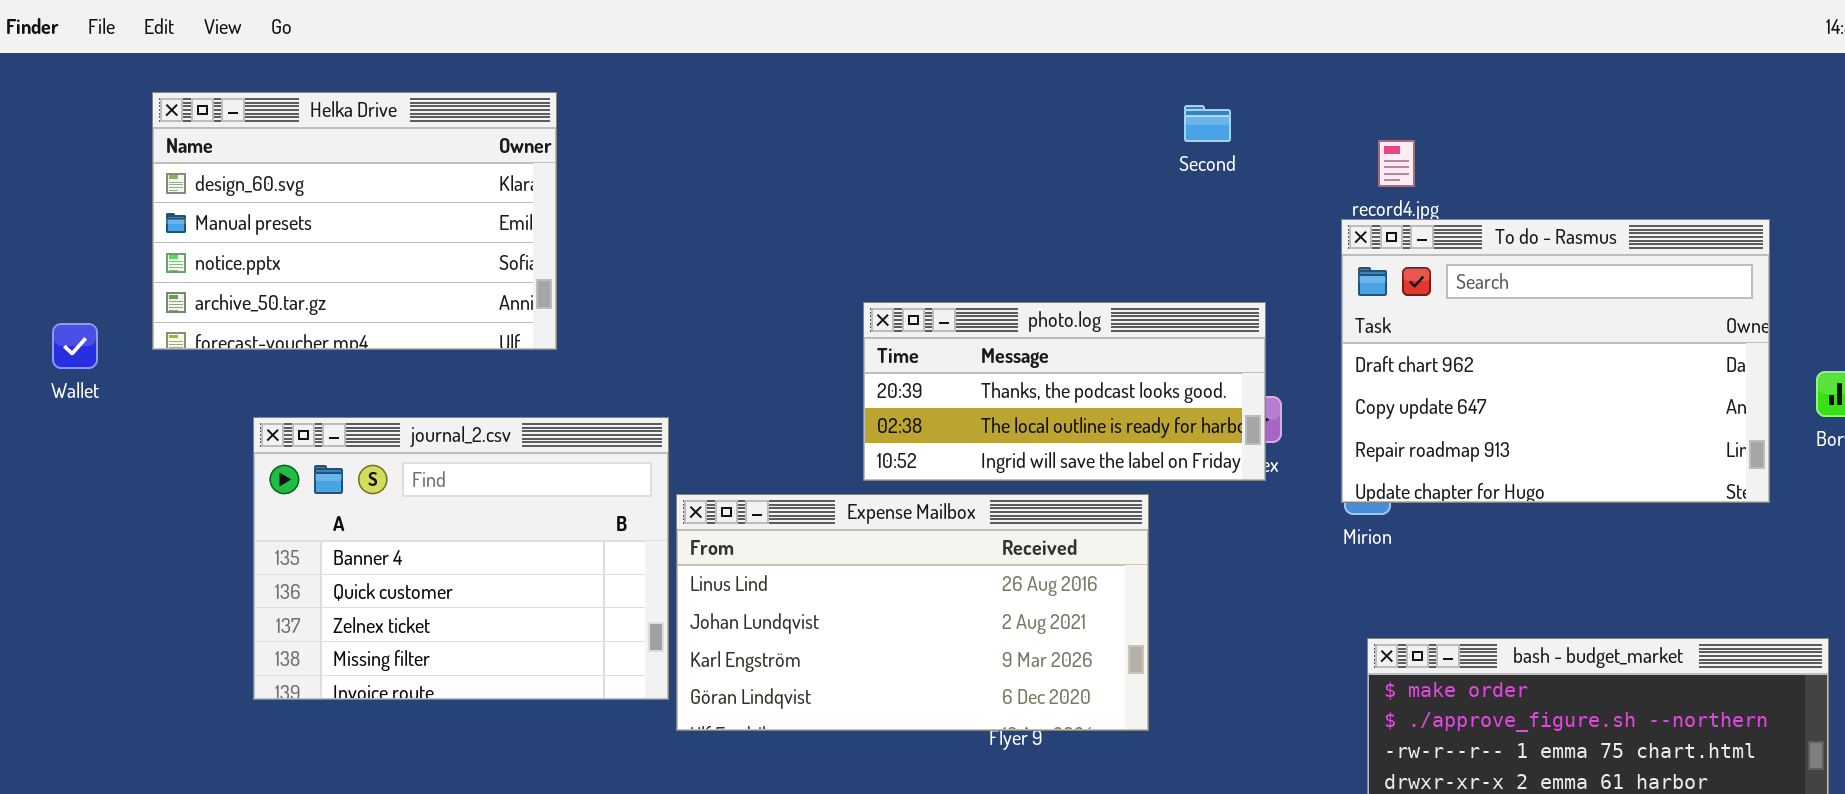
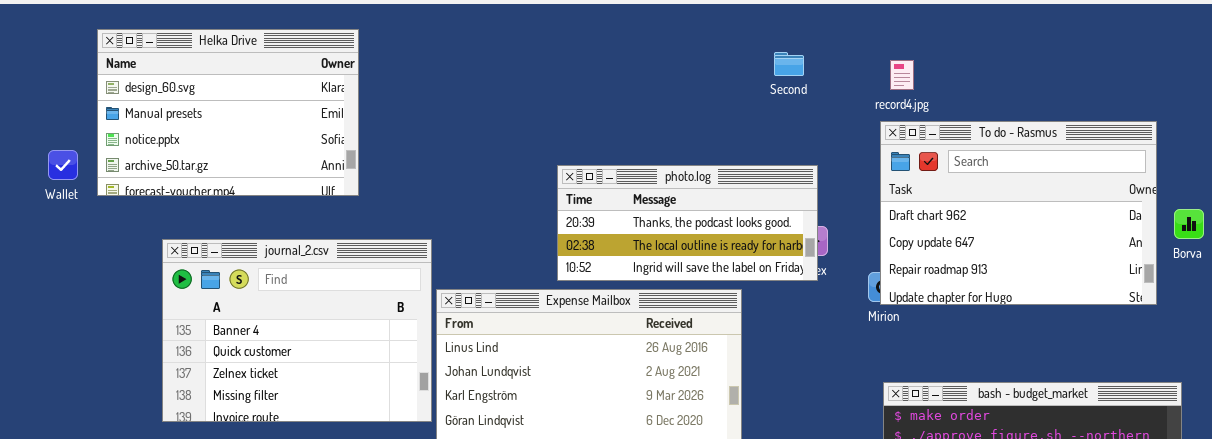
Second: [1184,105,1231,142] -> [774,52,804,76], moved
To do - Rasmus: [1341,219,1770,503] -> [880,121,1157,305], moved
Wallet: [52,323,98,369] -> [48,150,78,180], moved

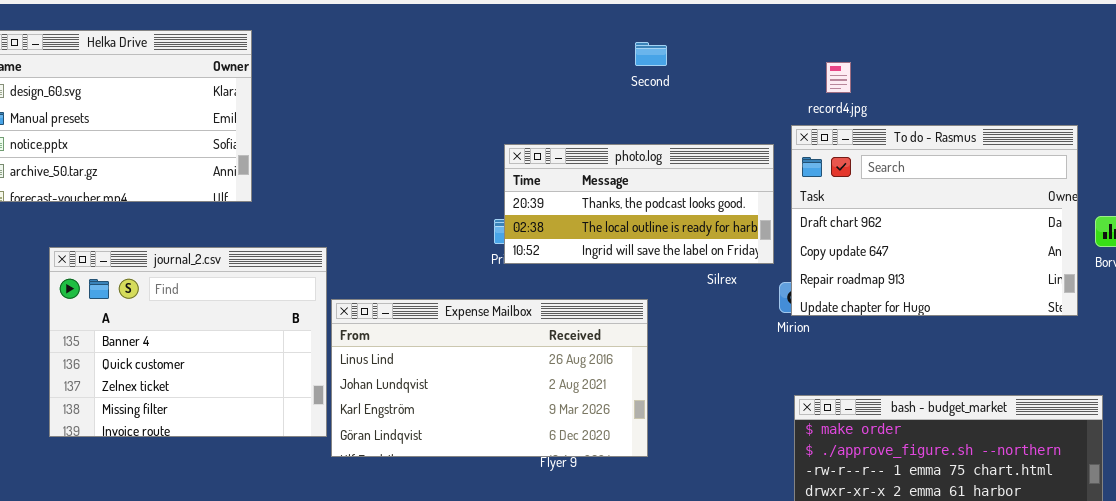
Second: [774,52,804,76] -> [635,42,667,66], moved
record4.jpg: [890,60,914,90] -> [826,62,851,93], moved
photo.log: [557,165,818,281] -> [504,144,774,264], moved

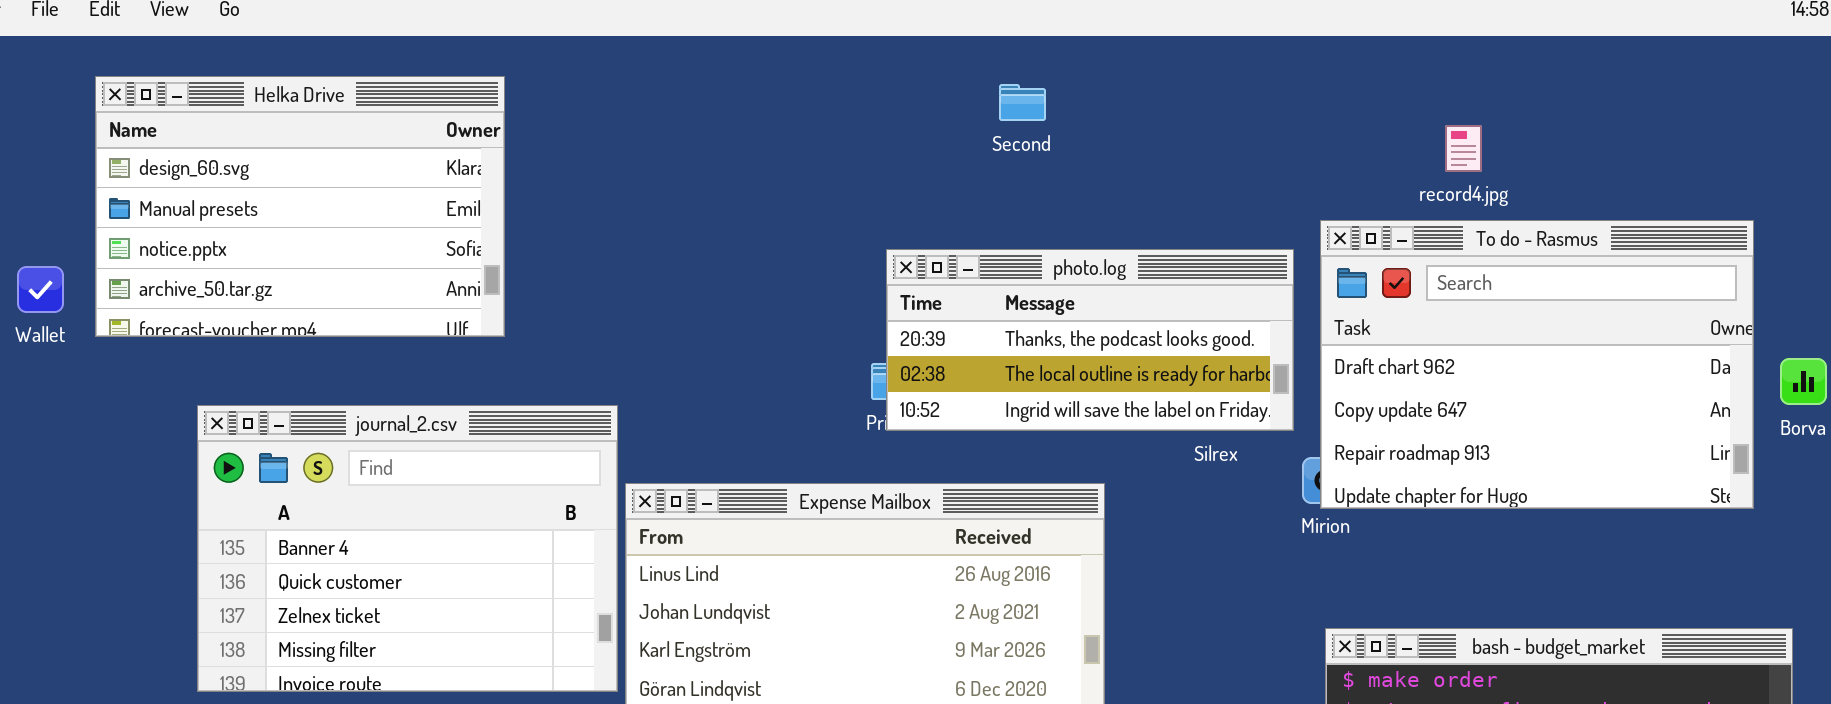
Second: [635,42,667,66] -> [999,84,1046,121], moved
record4.jpg: [826,62,851,93] -> [1445,125,1482,172], moved

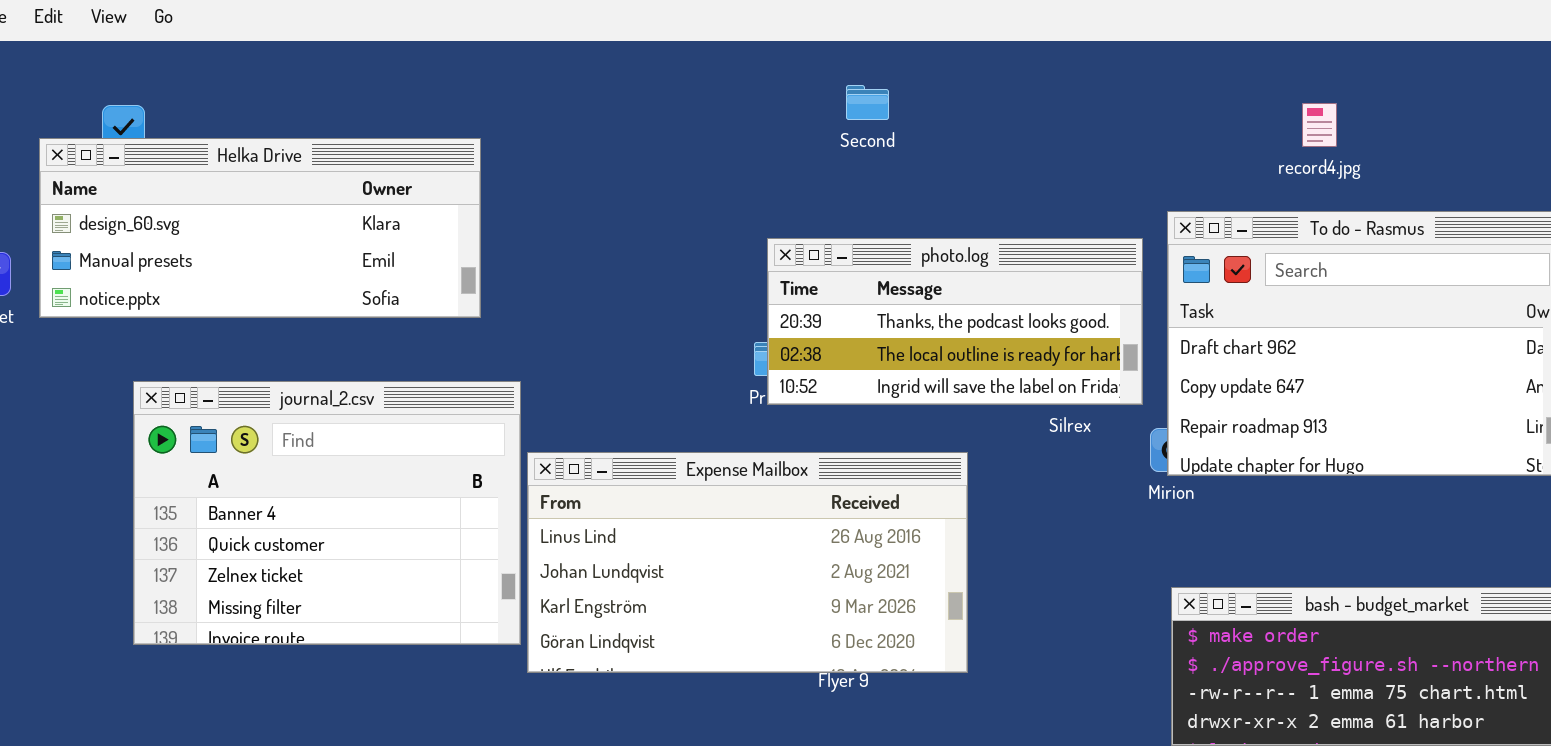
Helka Drive: [95,76,505,337] -> [39,138,481,318], resized
Second: [999,84,1046,121] -> [846,85,889,120], moved
record4.jpg: [1445,125,1482,172] -> [1302,103,1337,147], moved

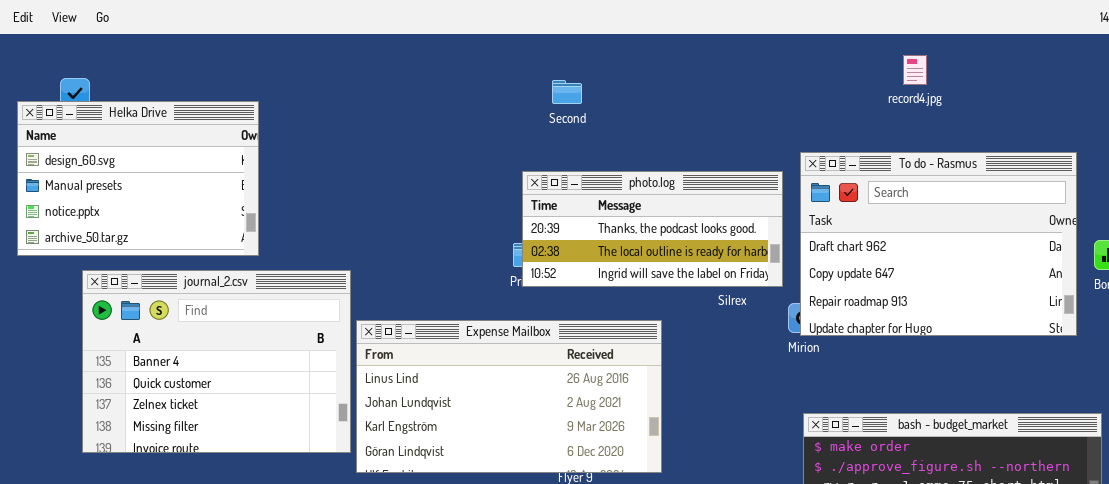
Second: [846,85,889,120] -> [552,80,582,104], moved
record4.jpg: [1302,103,1337,147] -> [903,55,927,85], moved
Helka Drive: [39,138,481,318] -> [17,101,259,256], resized

